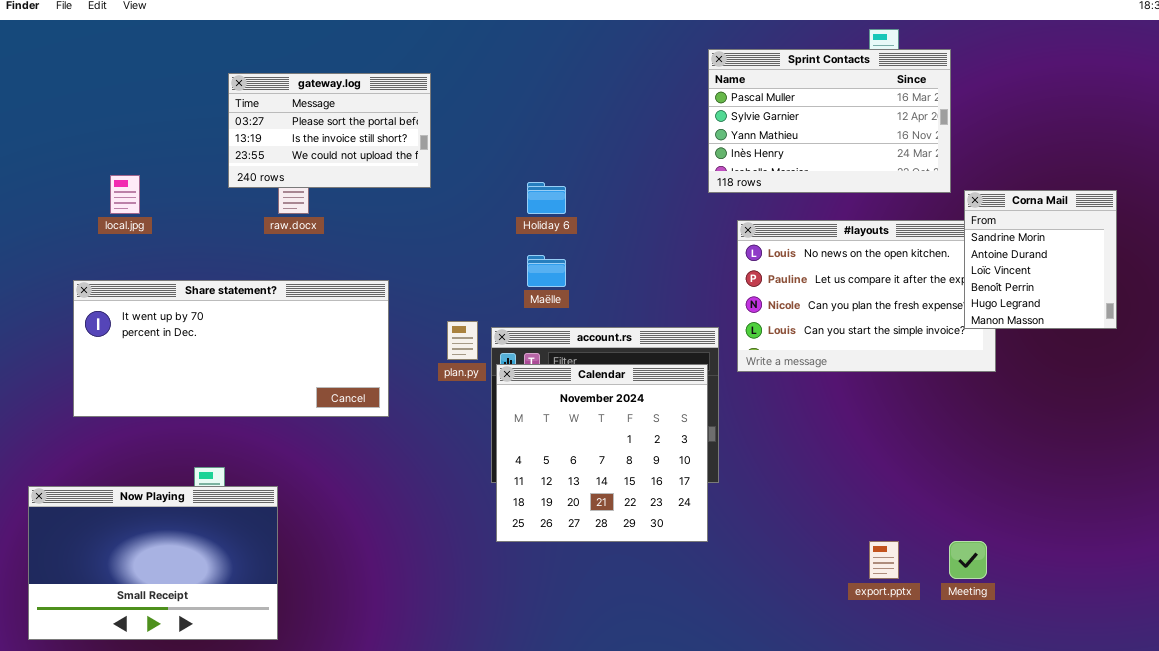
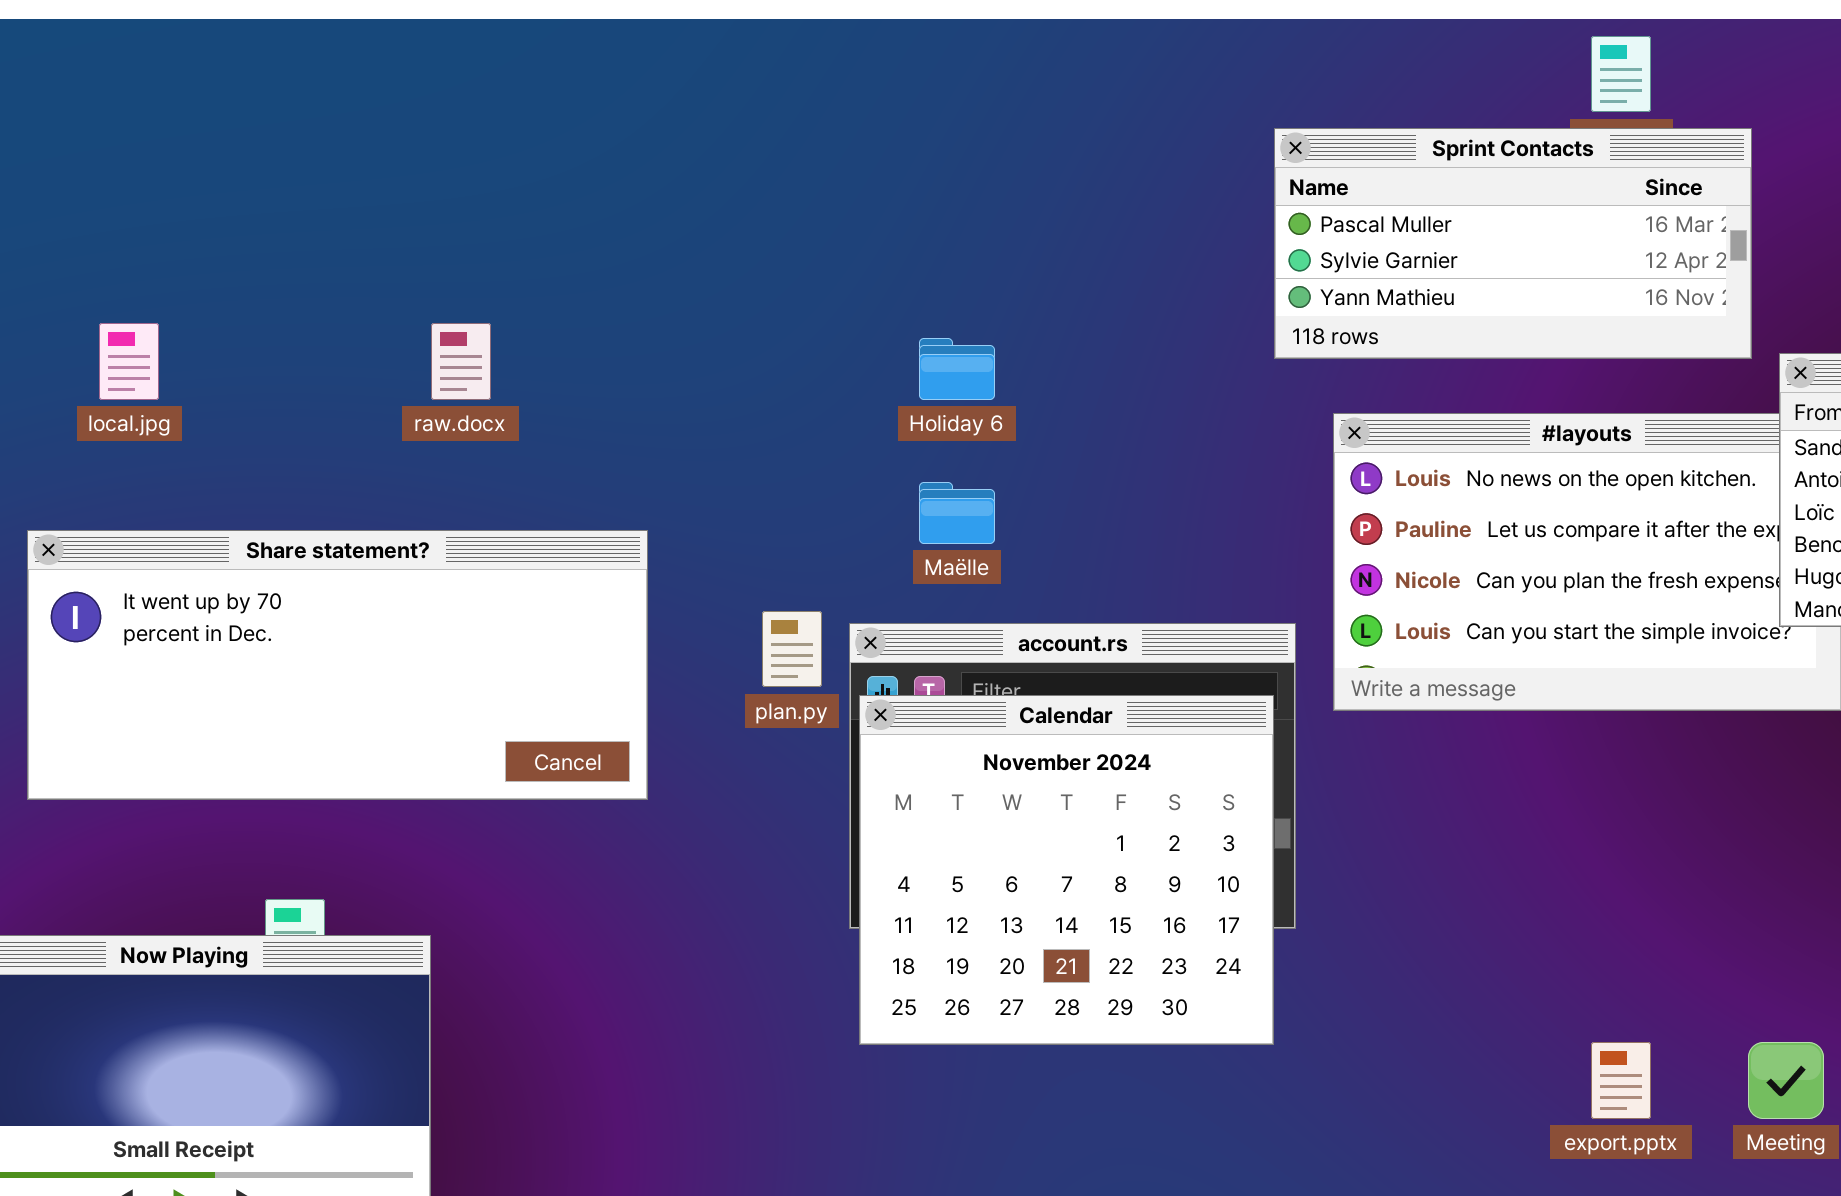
Sprint Contacts: [708,49,951,193] -> [1274,128,1752,359], resized
gateway.log: [228,73,431,188] -> none, closed

